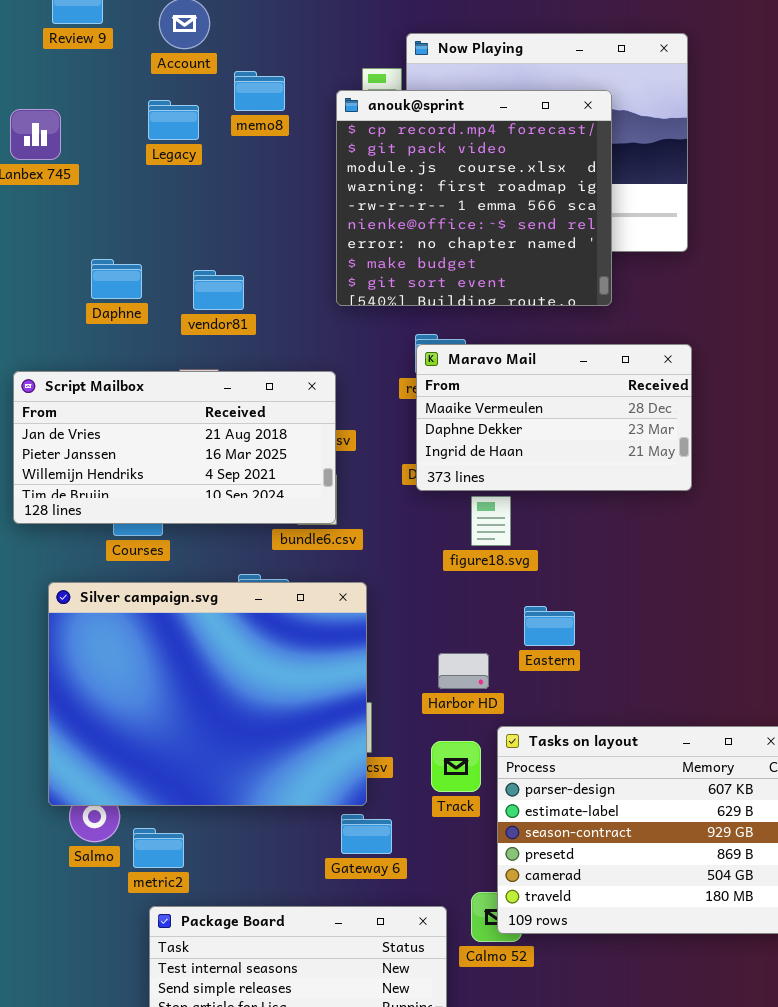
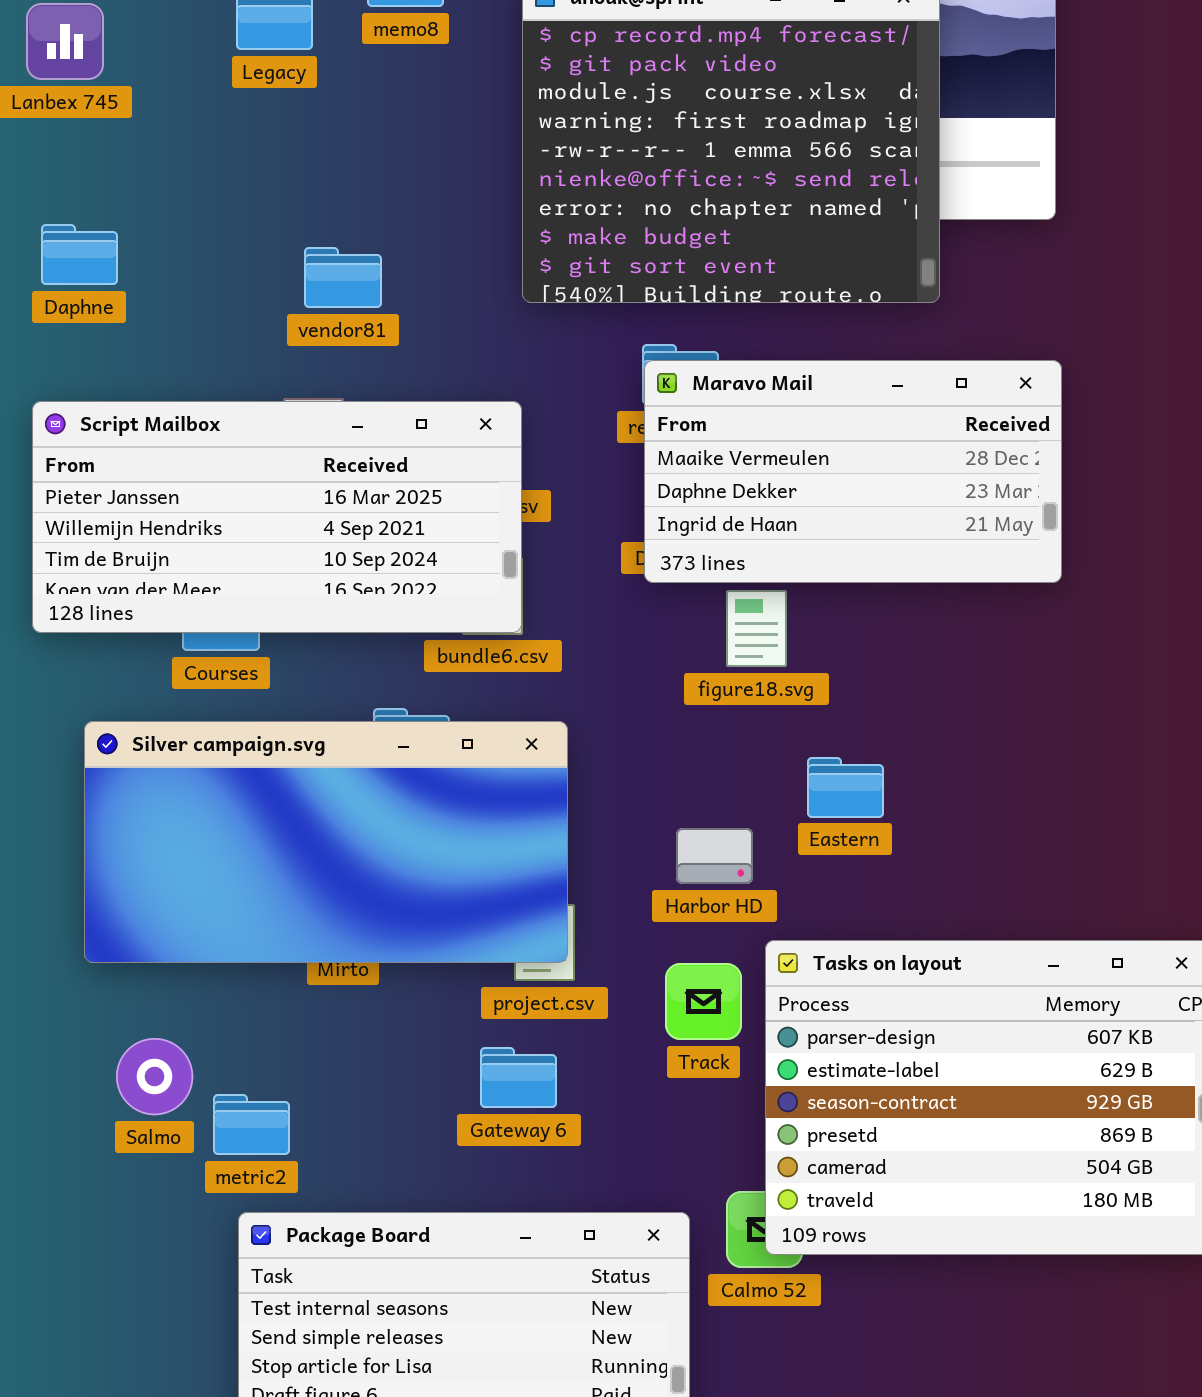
Daphne: [91,259,142,299] -> [41,224,118,285], moved
Script Mailbox: [13,371,336,524] -> [32,401,522,633], scrolled down 1 row
Silver campaign.svg: [48,582,367,806] -> [84,721,568,963], resized
Gateway 6: [341,814,392,854] -> [480,1047,557,1108], moved

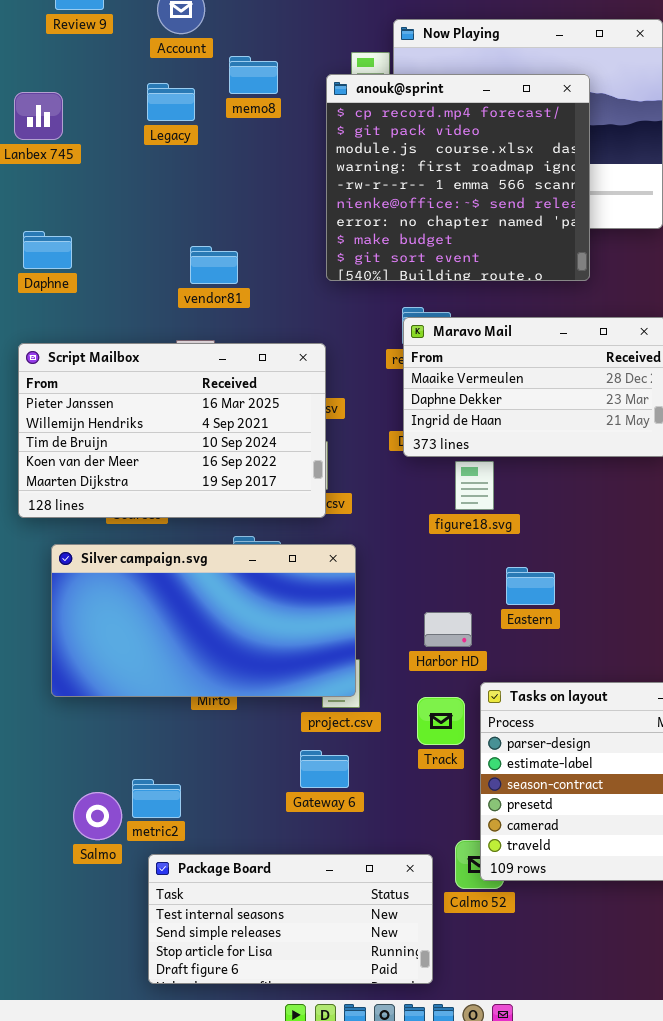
Script Mailbox: [32,401,522,633] -> [18,343,326,518], resized
Salmo: [116,1038,193,1115] -> [73,792,122,840], moved

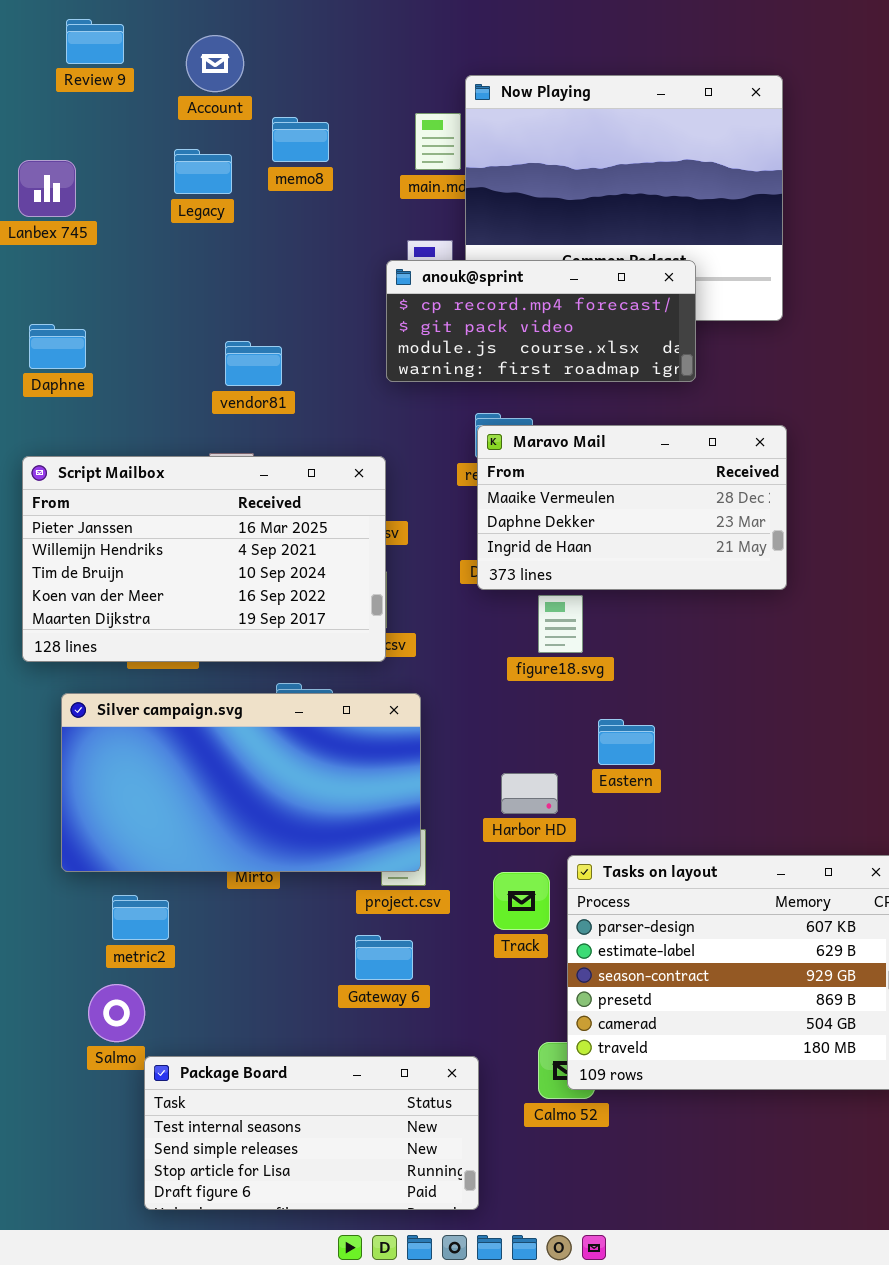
anouk@sprint: [326,74,590,281] -> [386,260,696,382], resized
metric2: [132,779,181,818] -> [112,895,169,940], moved
Package Board: [148,854,433,984] -> [144,1056,479,1210], moved

